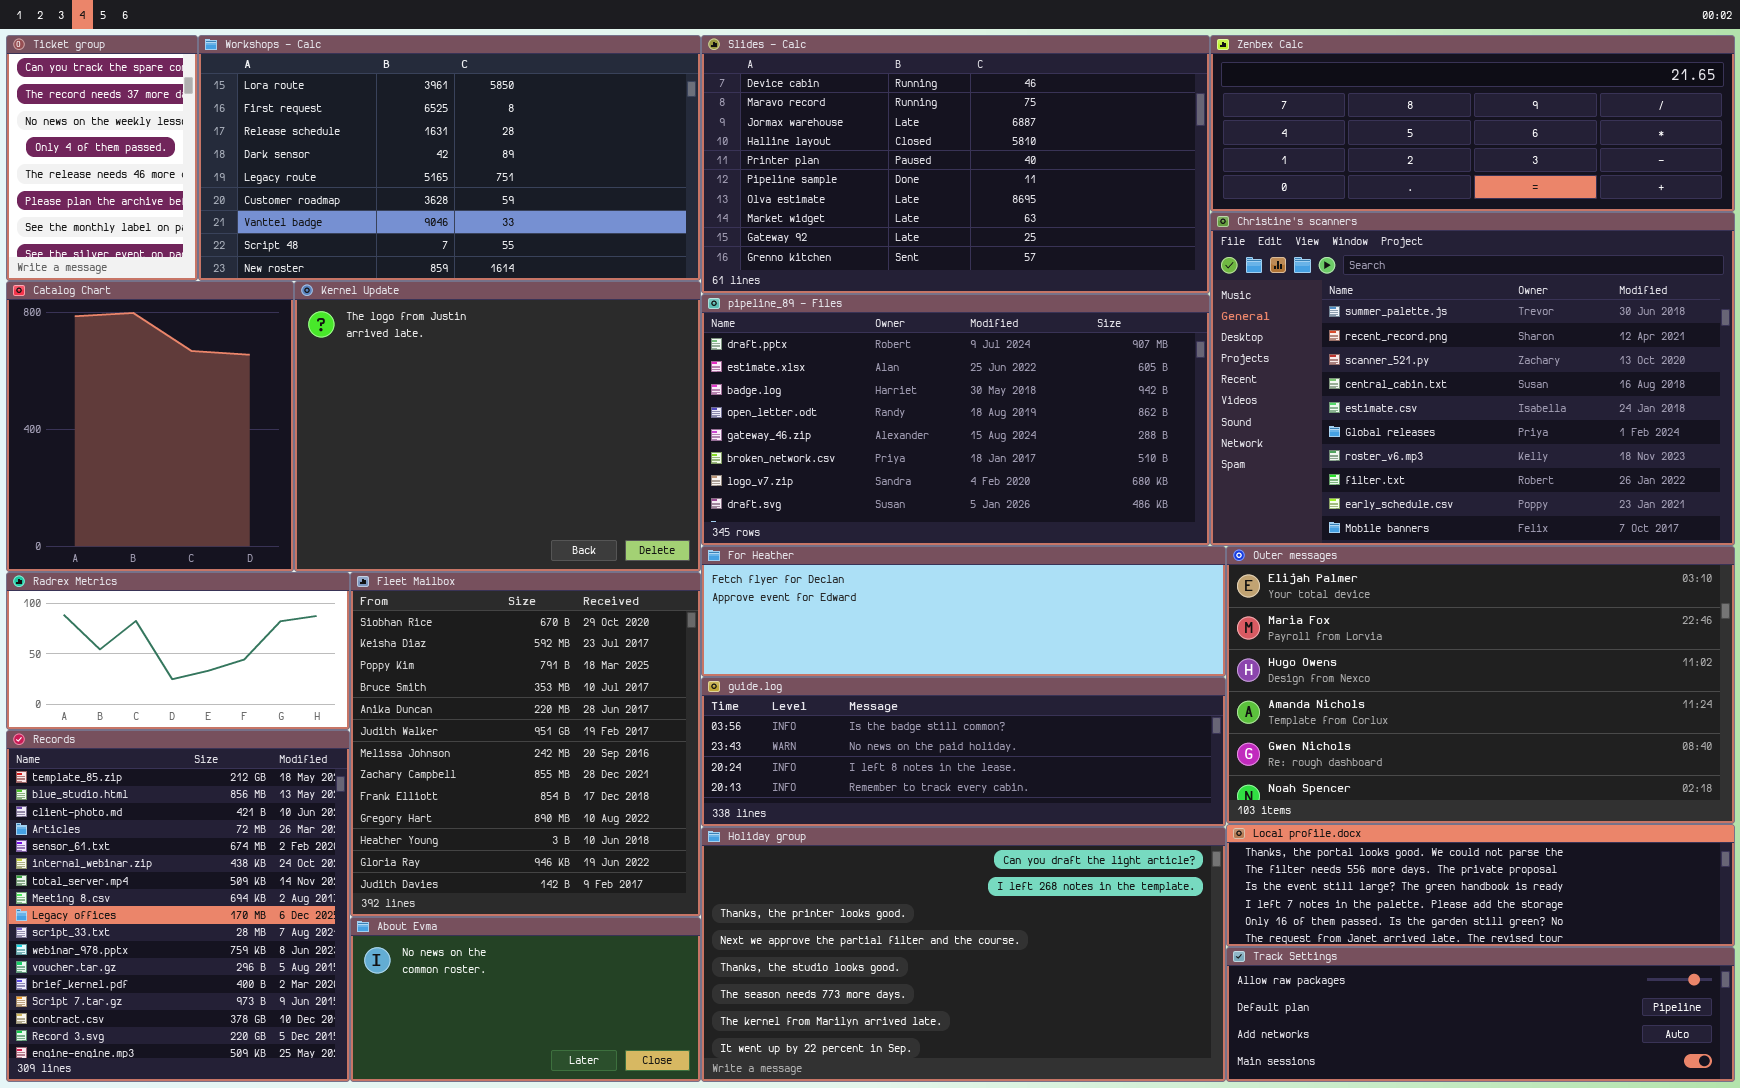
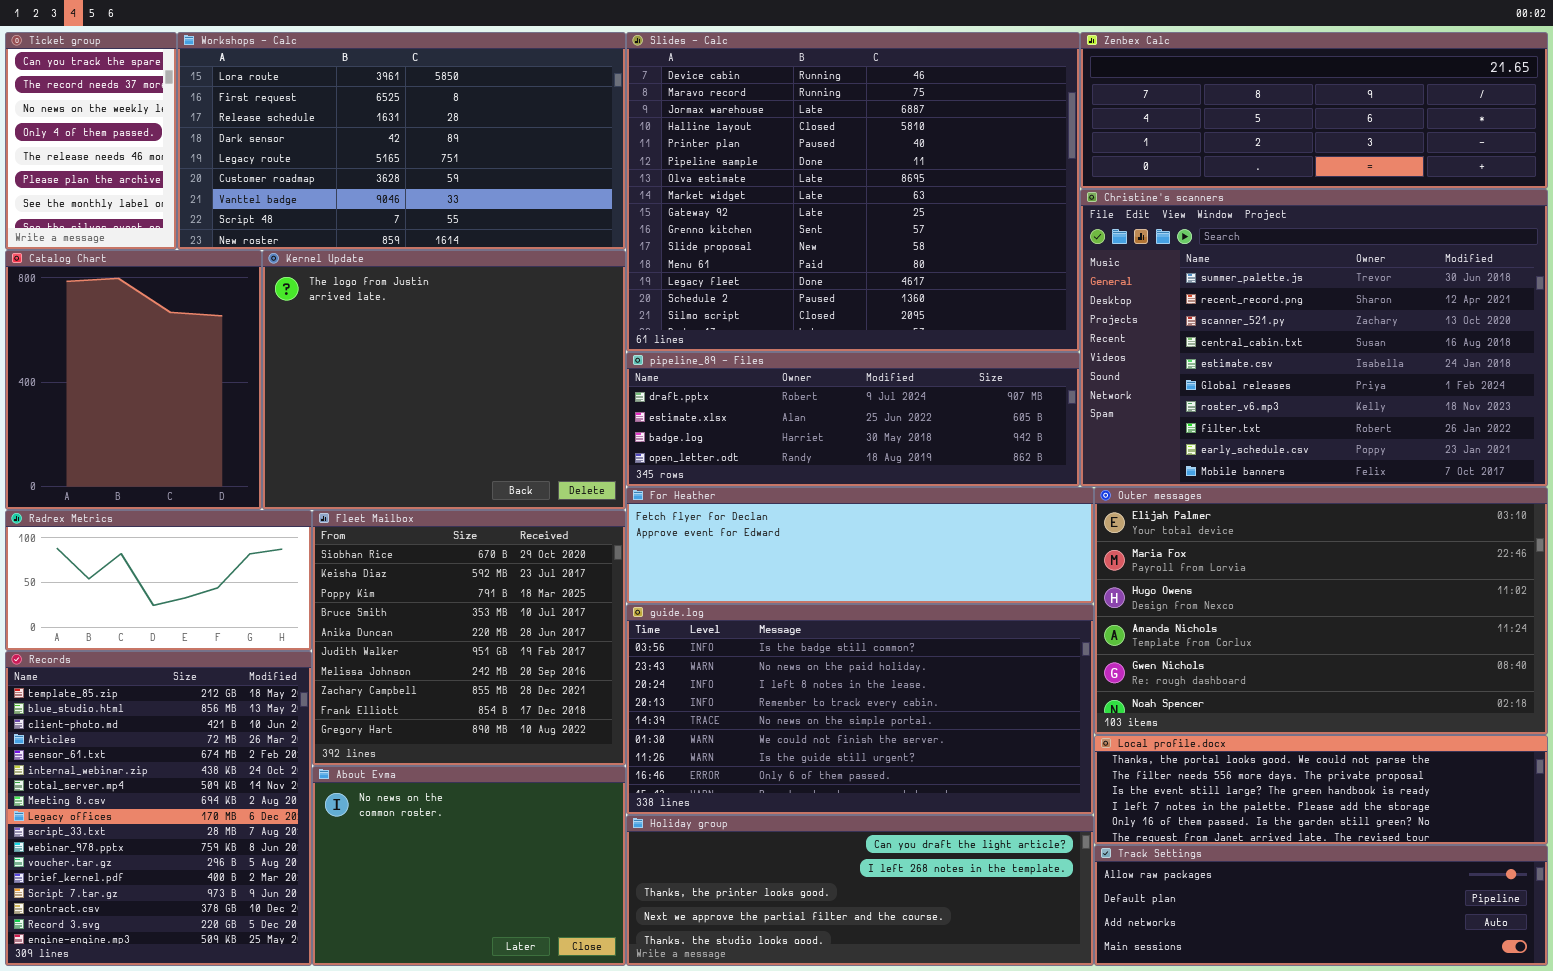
Slides - Calc: [701,35,1210,294] -> [626,32,1080,352], resized
pipeline_89 - Files: [701,294,1210,546] -> [626,352,1080,487], resized
Fleet Mailbox: [350,572,701,917] -> [312,510,626,766], resized
guide.log: [701,677,1226,827] -> [626,604,1094,815], resized
Holiday group: [701,827,1226,1082] -> [626,815,1094,966], resized
About Evma: [350,917,701,1082] -> [312,766,626,966], resized

